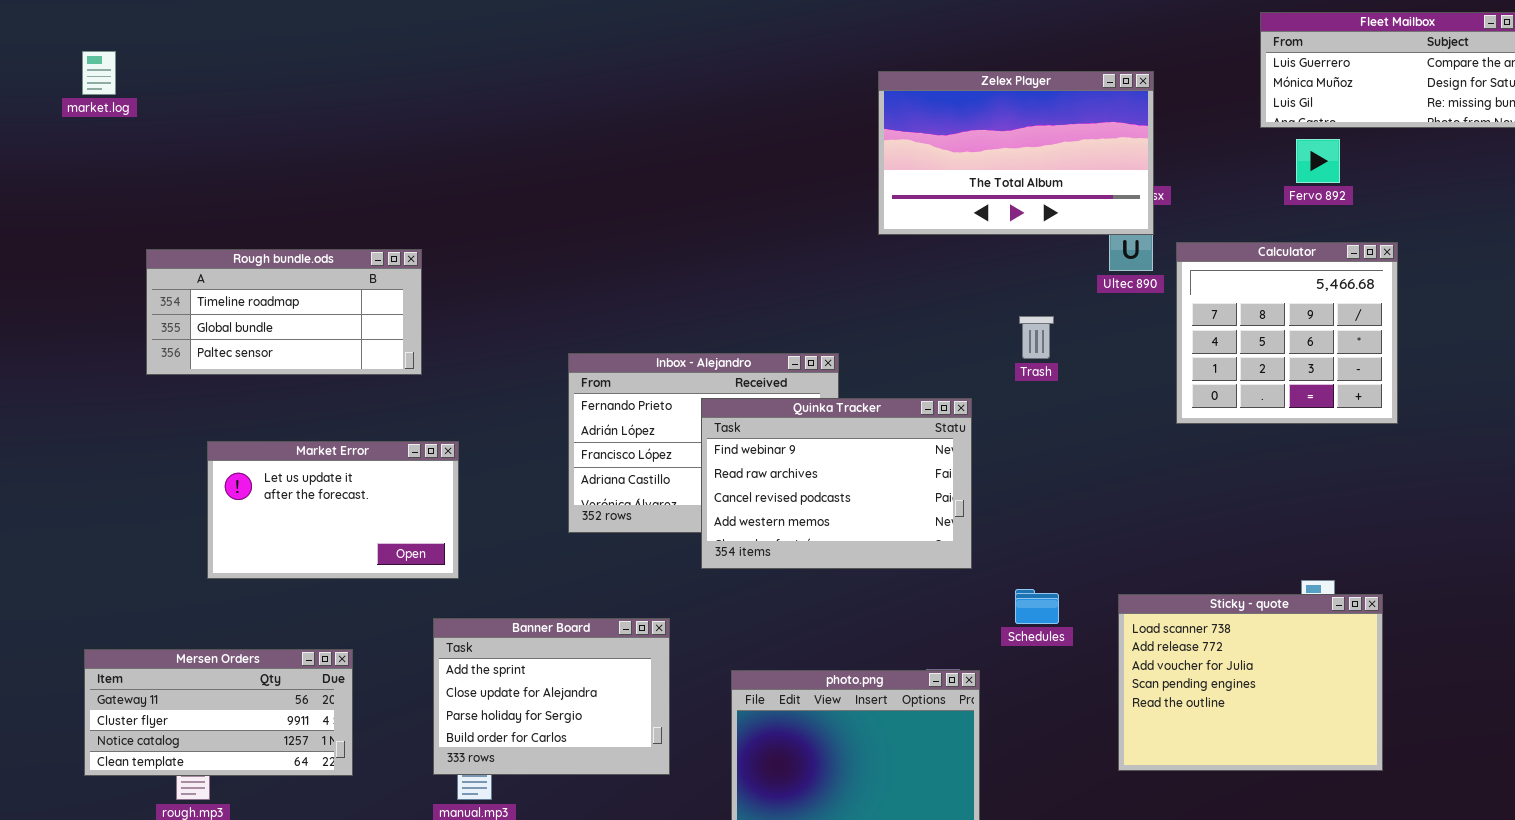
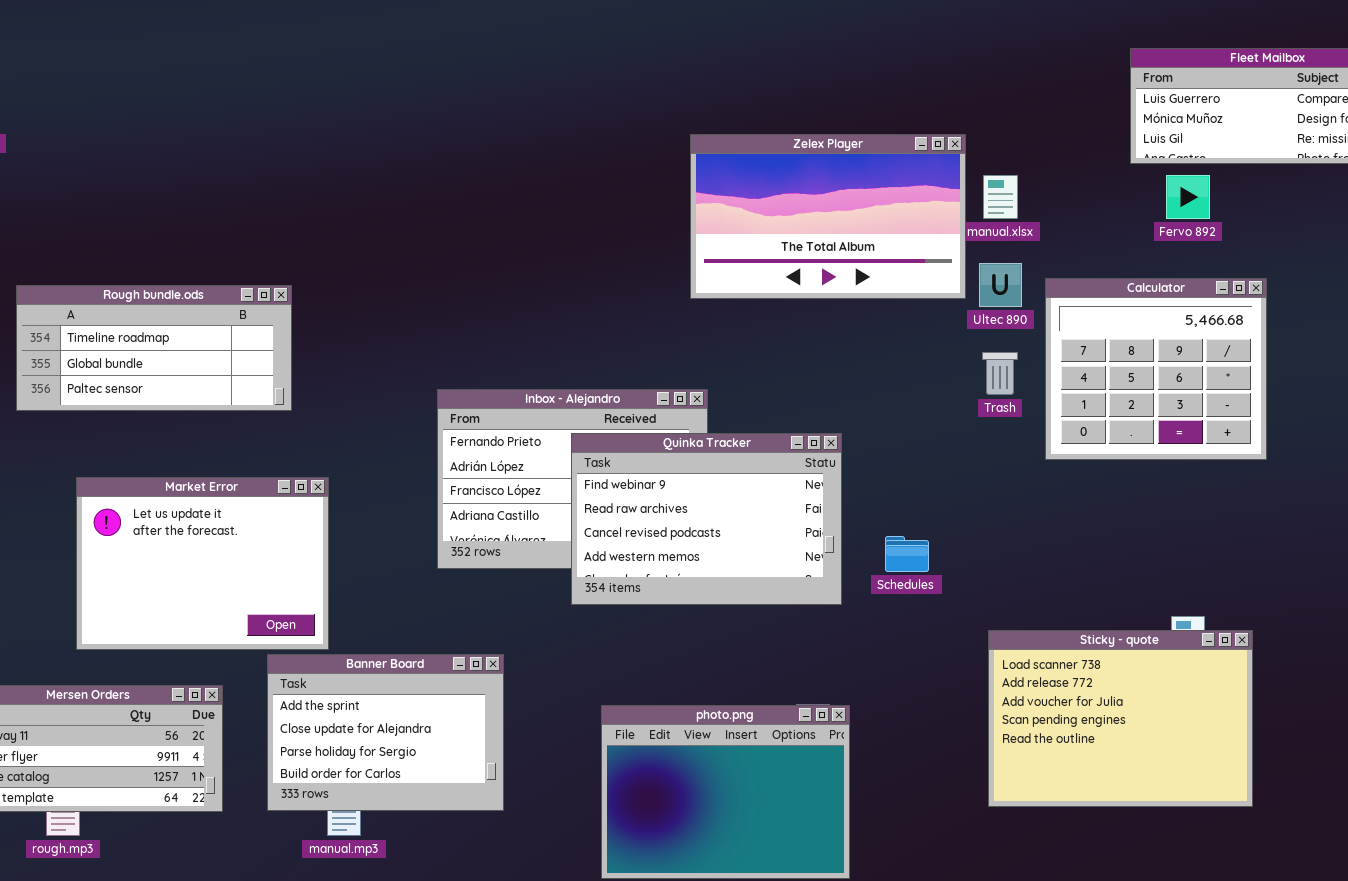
Zelex Player: [878,71,1154,235] -> [690,134,966,299], moved
Trash: [1019,316,1054,359] -> [982,352,1018,395], moved
Market Error: [207,441,459,579] -> [76,477,329,650], resized
Schedules: [1015,589,1059,624] -> [885,536,929,572], moved
Banner Board: [433,618,670,775] -> [267,654,504,811], moved

